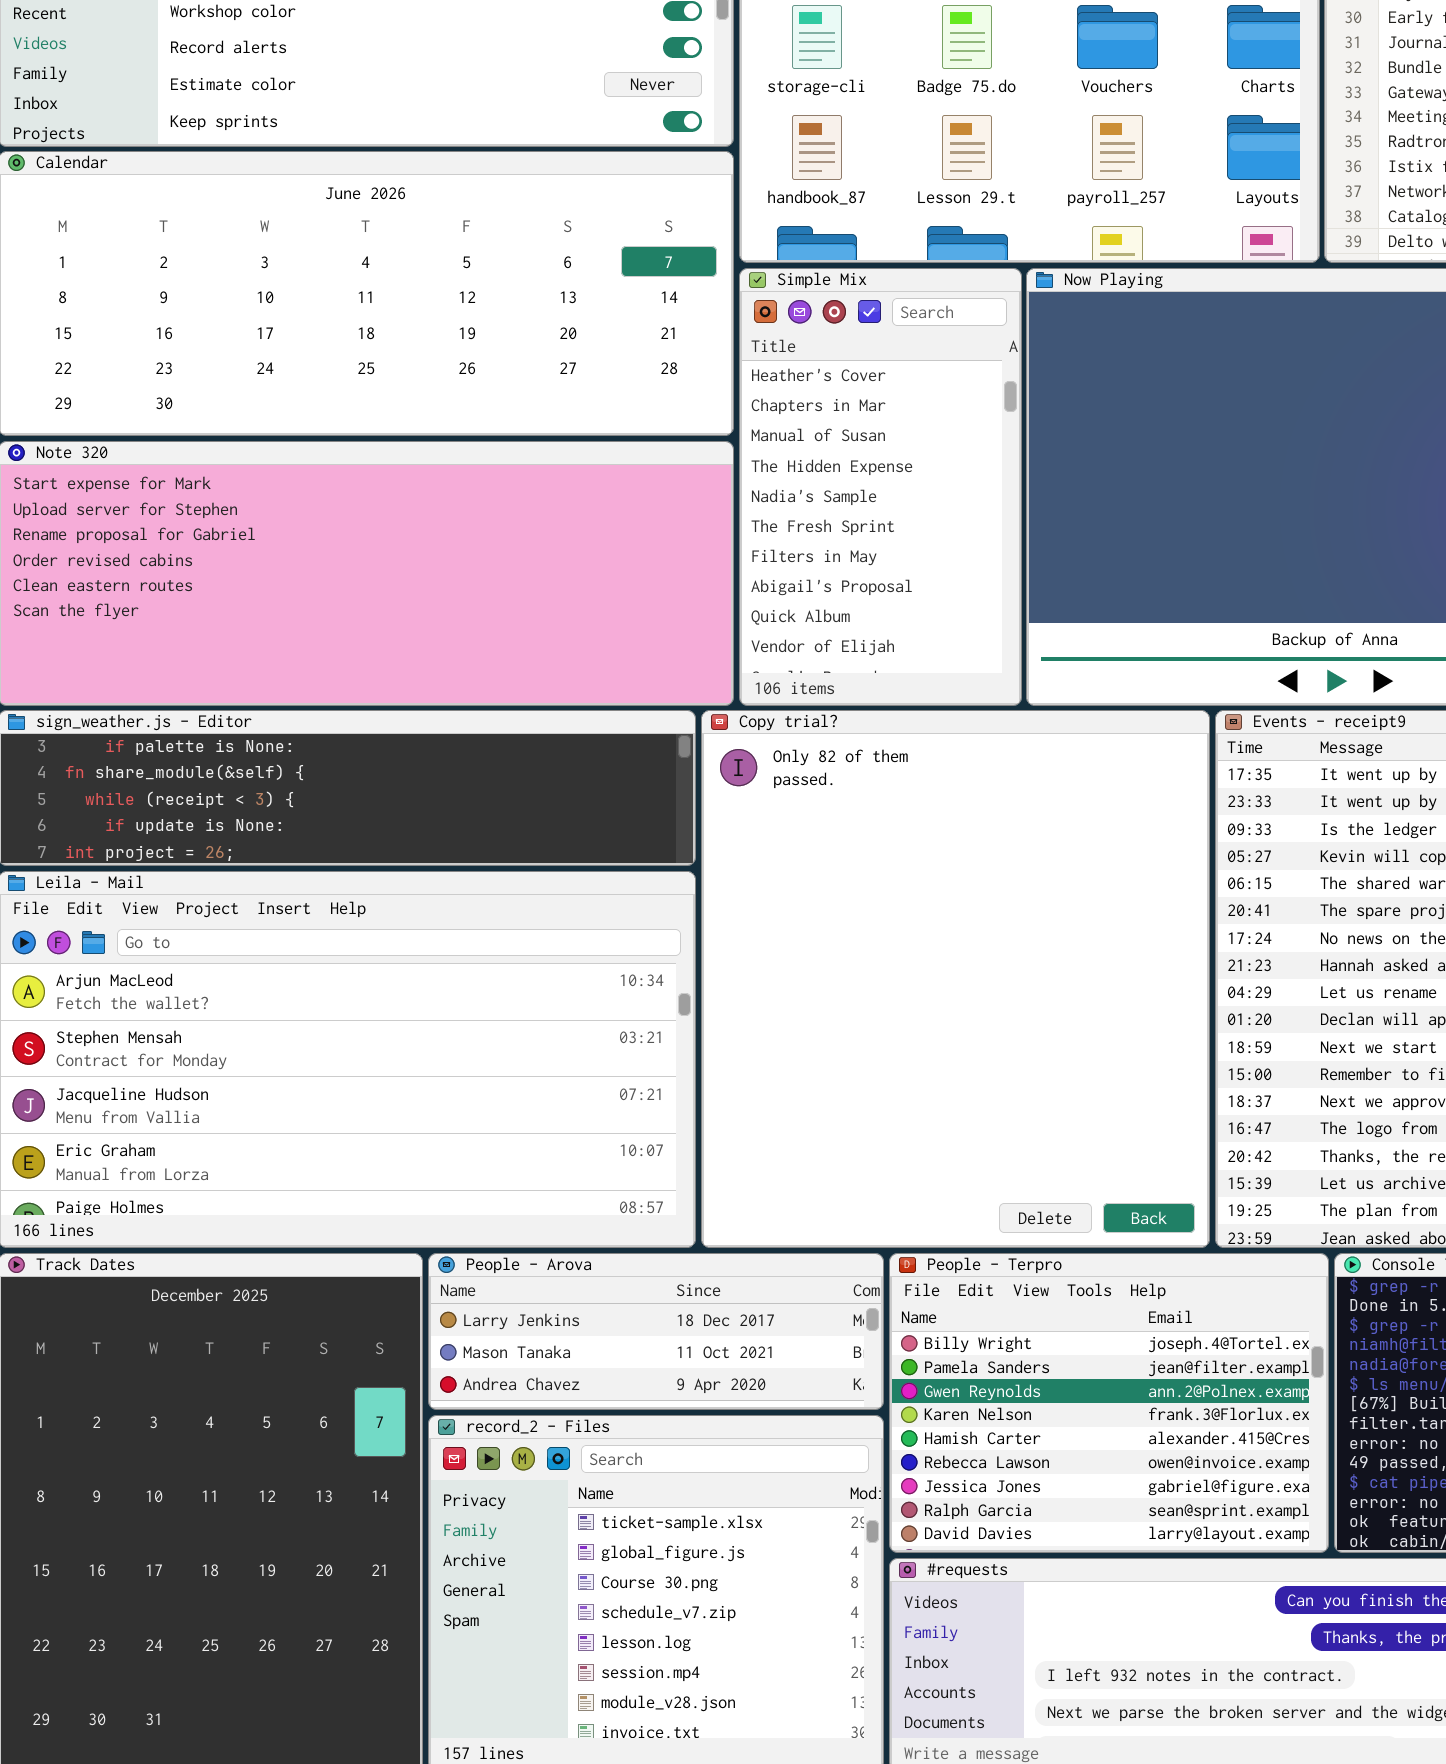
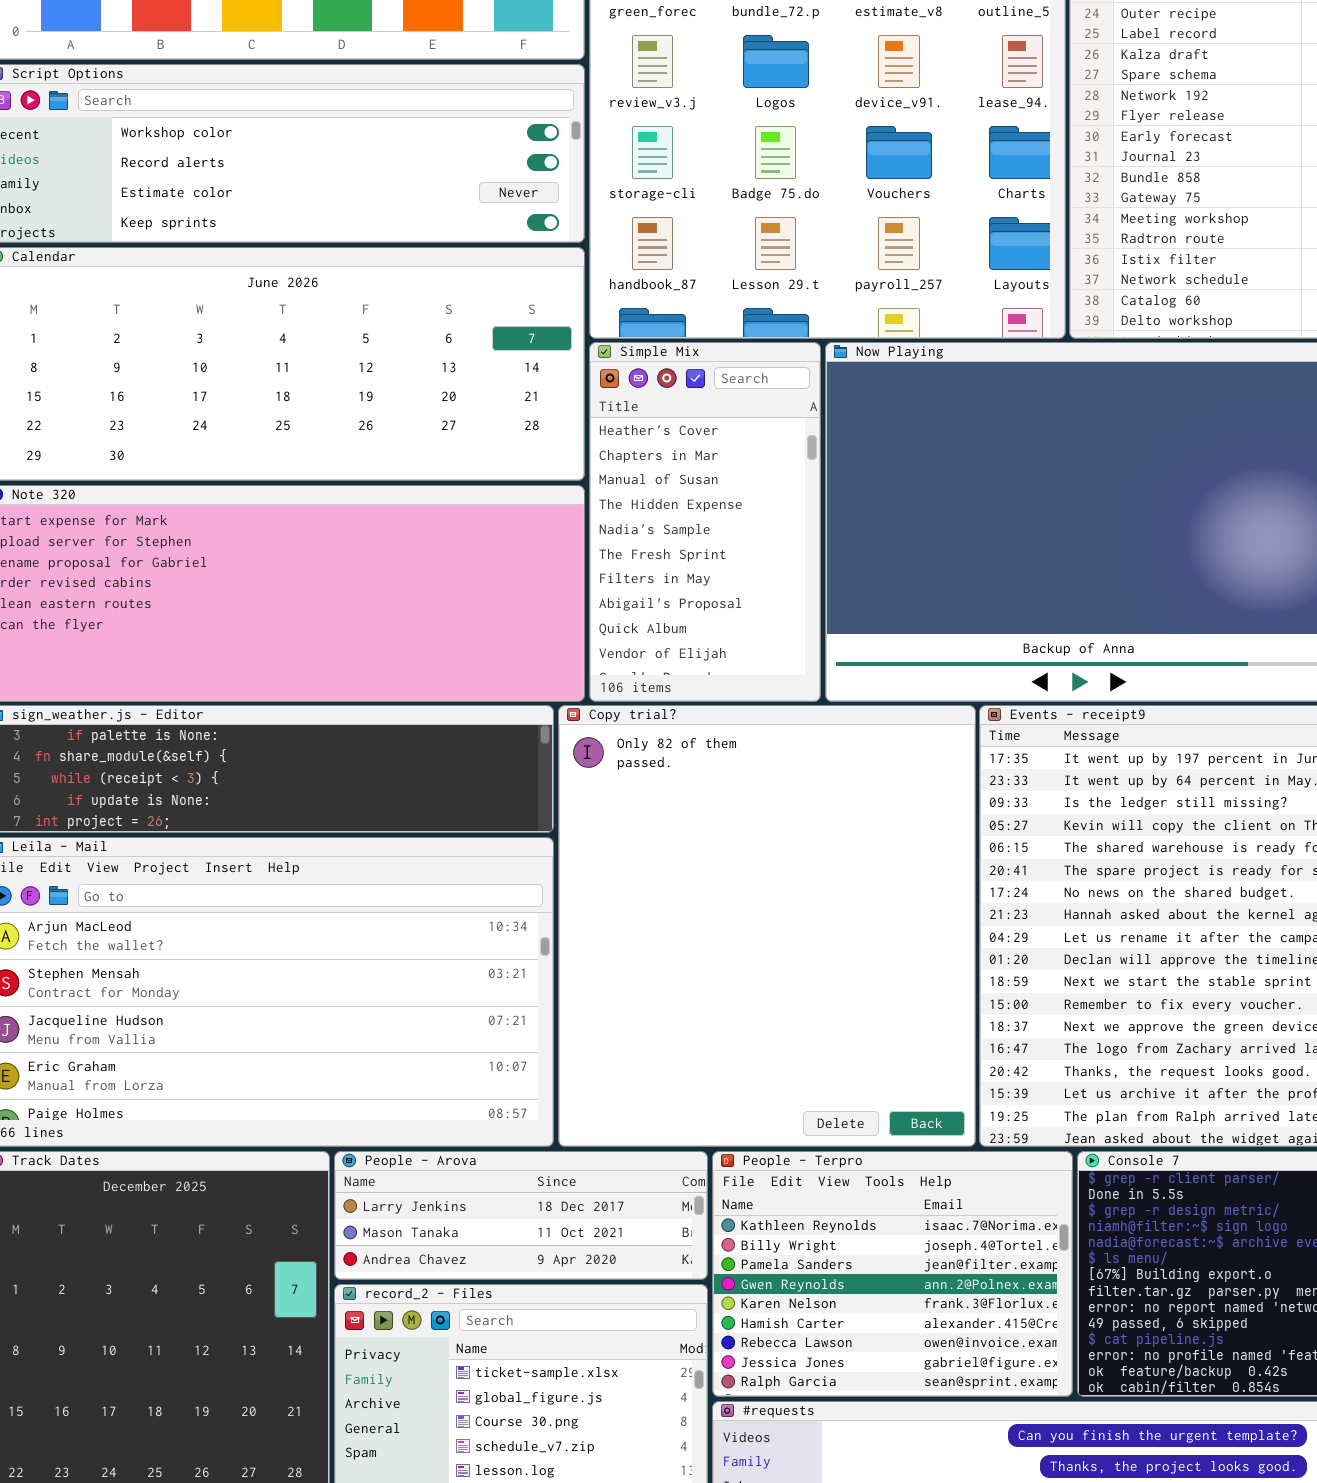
People - Terpro: [889,1253,1329,1553] -> [712,1151,1073,1397], scrolled up 1 row

